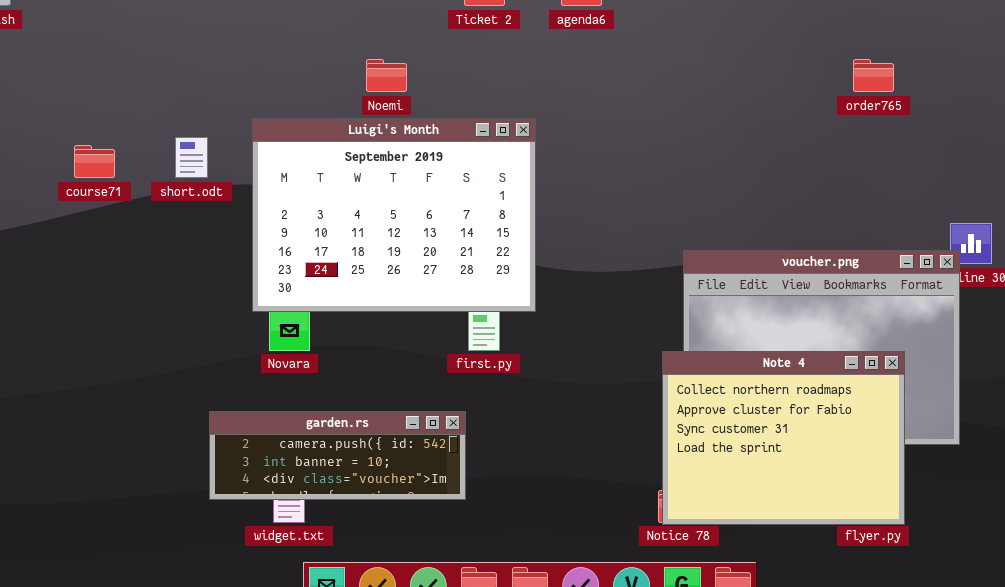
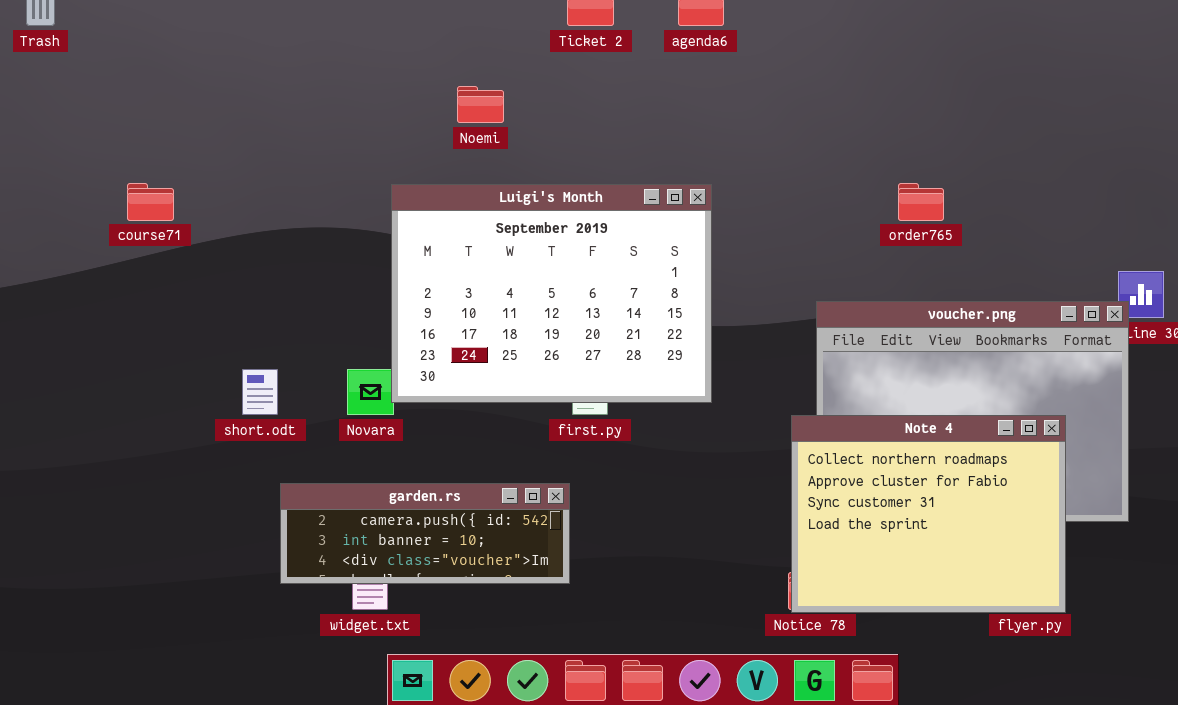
order765: [853,59,894,92] -> [898,183,944,221], moved
Luigi's Month: [252,118,536,312] -> [391,184,712,403], moved
short.odt: [175,137,208,178] -> [242,369,278,415], moved

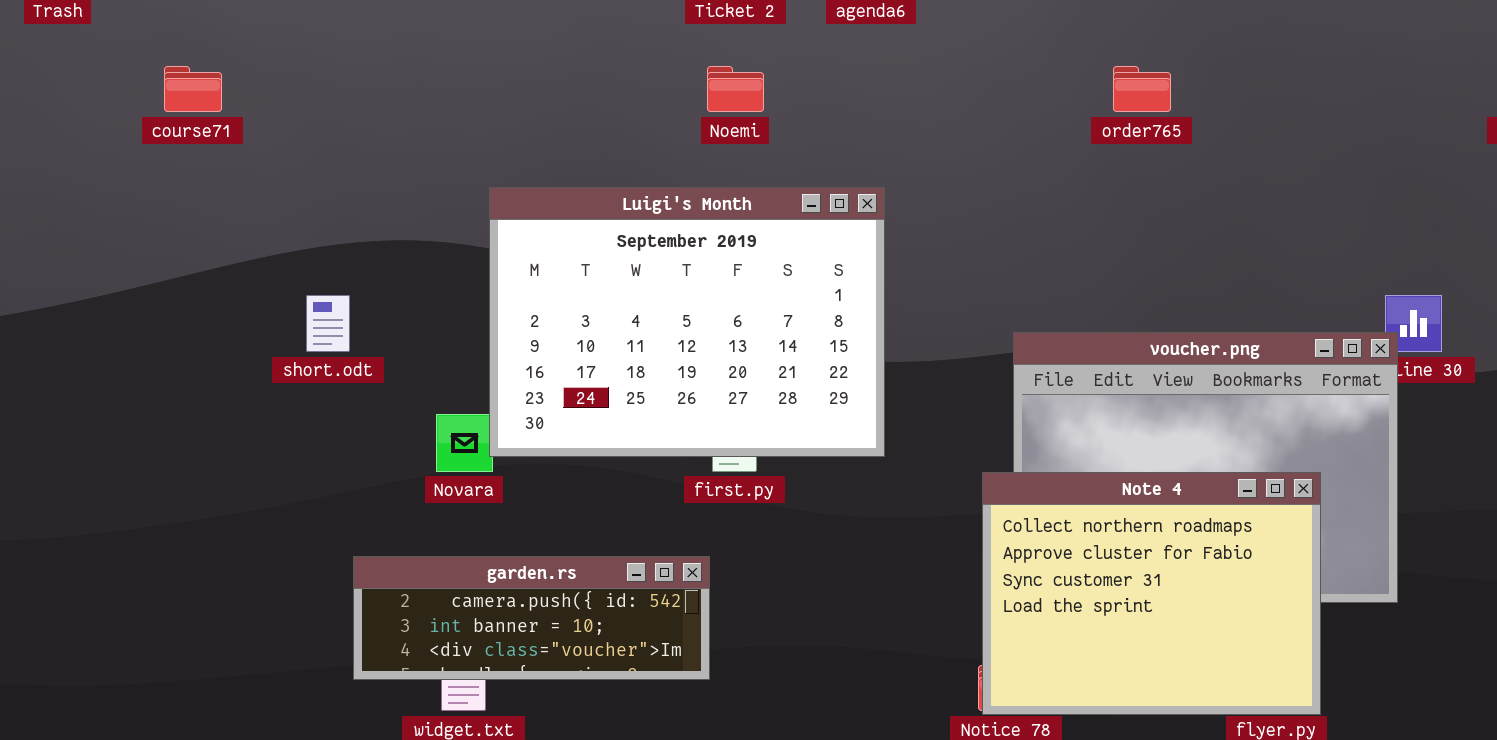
Noemi: [457,86,504,123] -> [707,66,764,112], moved
course71: [127,183,174,221] -> [164,66,222,112], moved
order765: [898,183,944,221] -> [1113,66,1171,112], moved
short.odt: [242,369,278,415] -> [306,295,350,352], moved

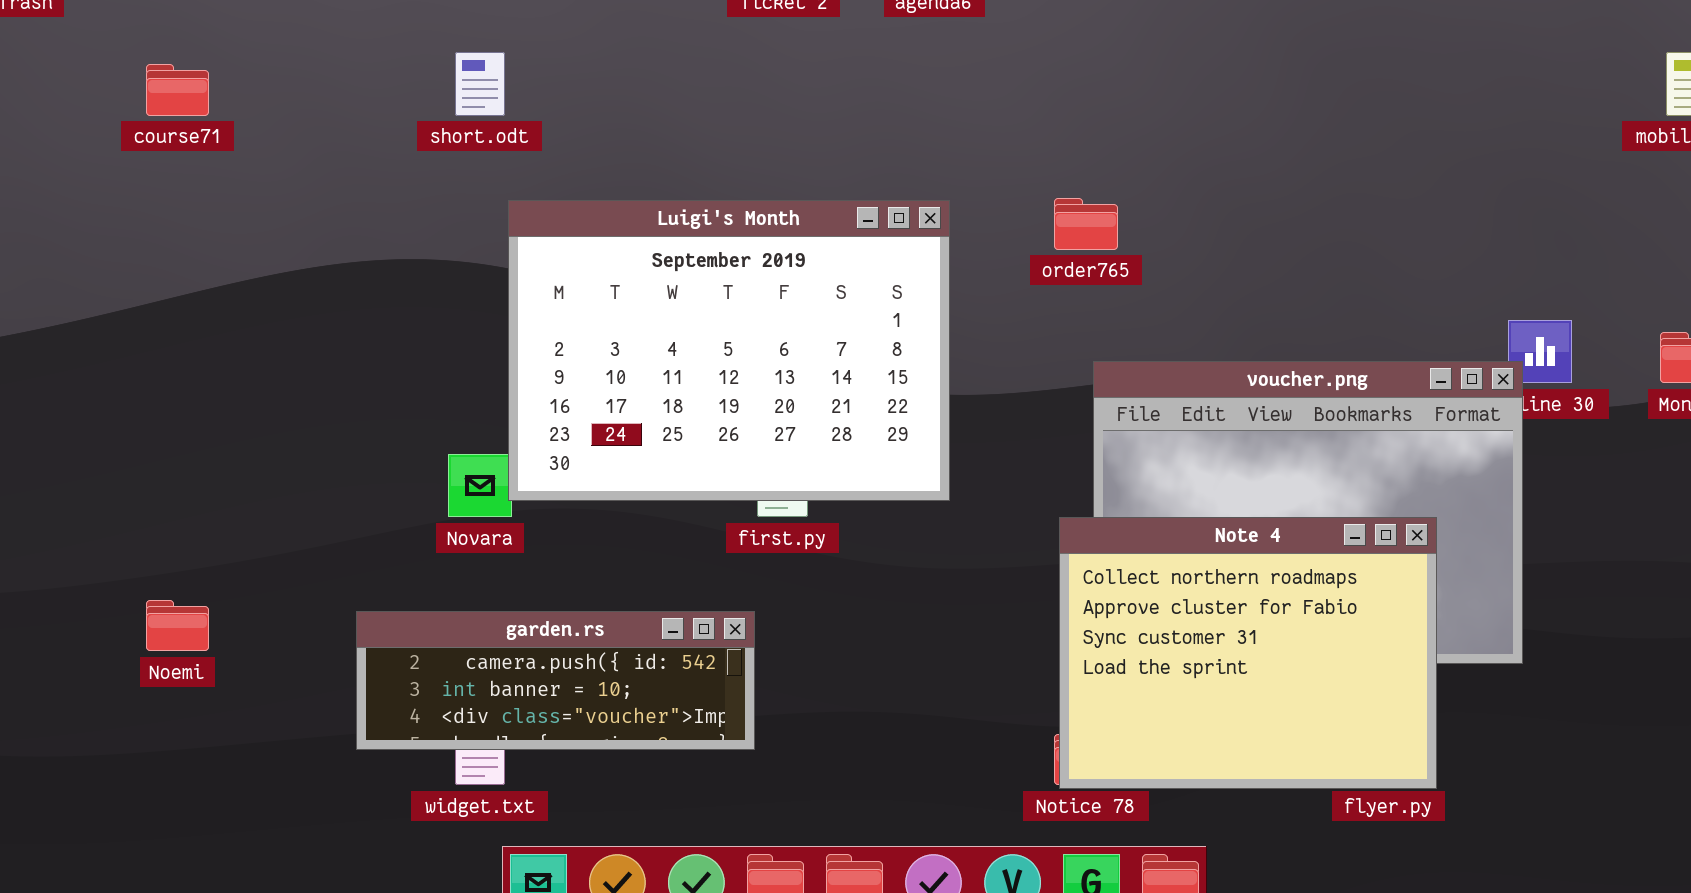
Noemi: [707,66,764,112] -> [146,600,209,651], moved
order765: [1113,66,1171,112] -> [1054,198,1118,250], moved
short.odt: [306,295,350,352] -> [455,52,505,116], moved

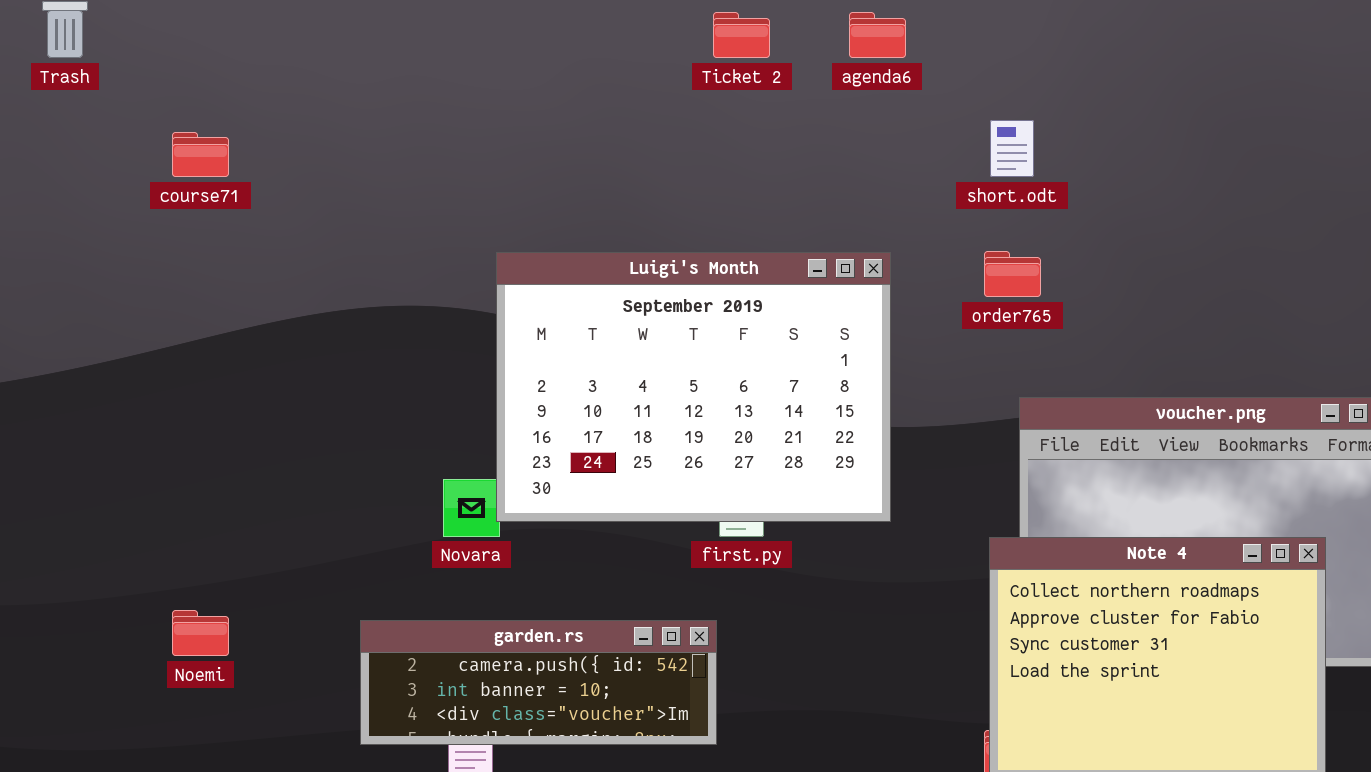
short.odt: [455,52,505,116] -> [990,120,1034,177], moved

